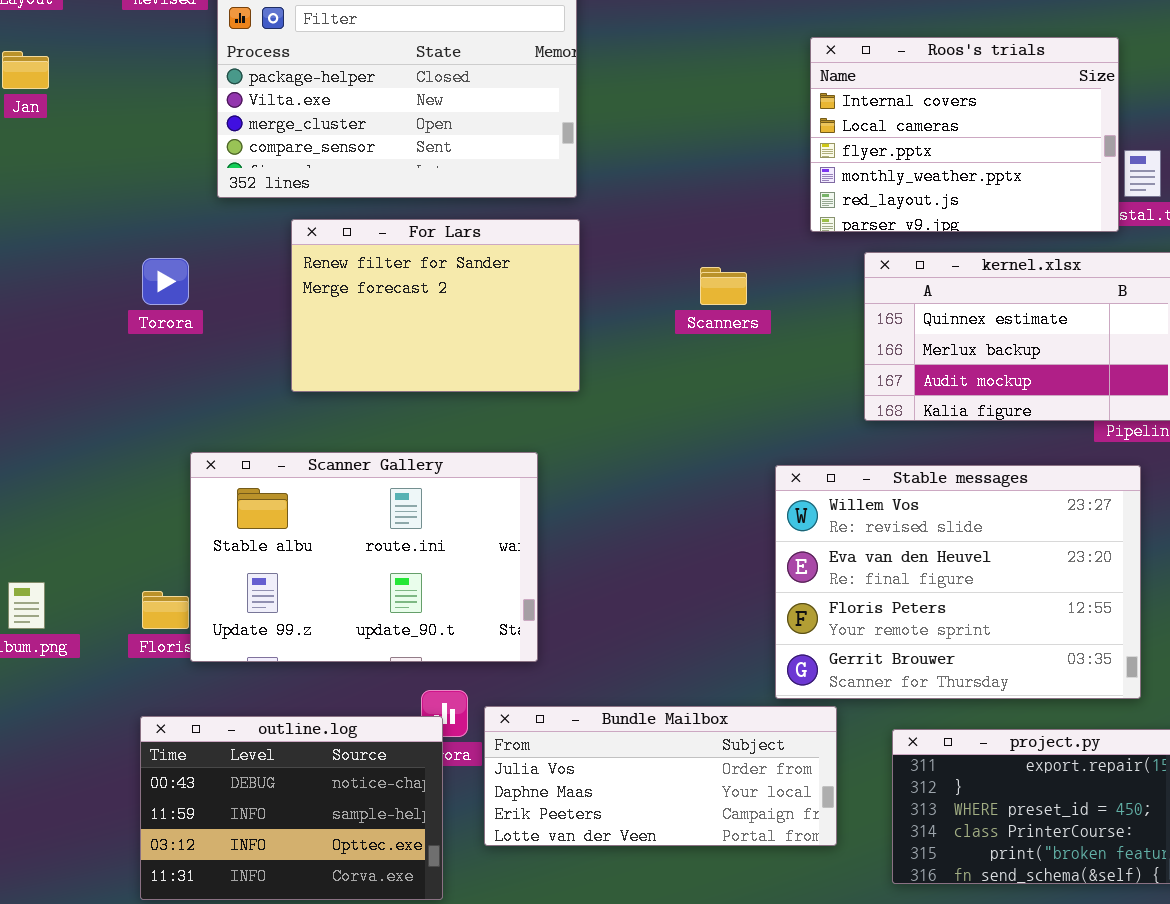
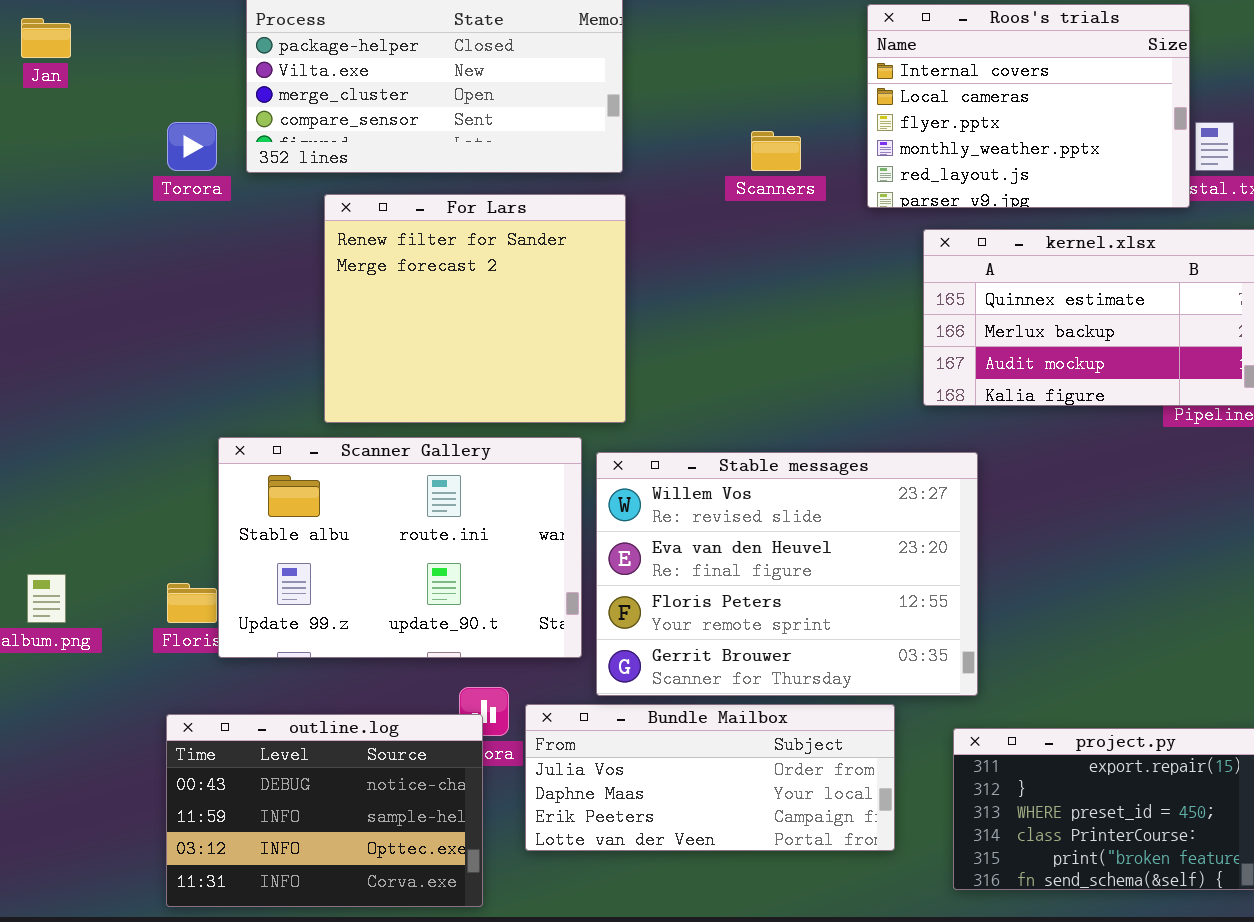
For Lars: [291,219,580,392] -> [324,194,626,423], resized
Torora: [142,258,189,305] -> [167,122,217,171], moved
Scanners: [700,267,747,305] -> [751,131,801,171], moved
Stable messages: [775,465,1141,699] -> [596,452,978,696], moved

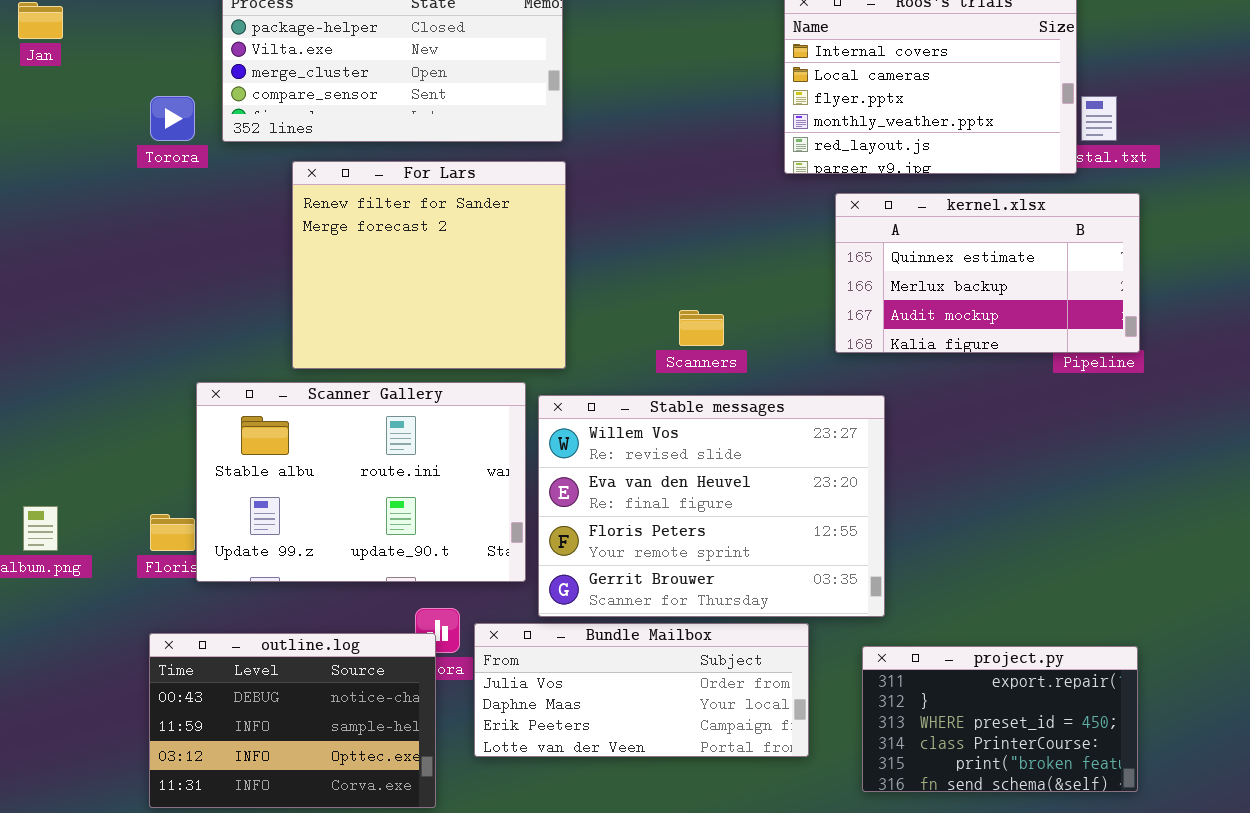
Scanners: [751,131,801,171] -> [679,310,724,346], moved

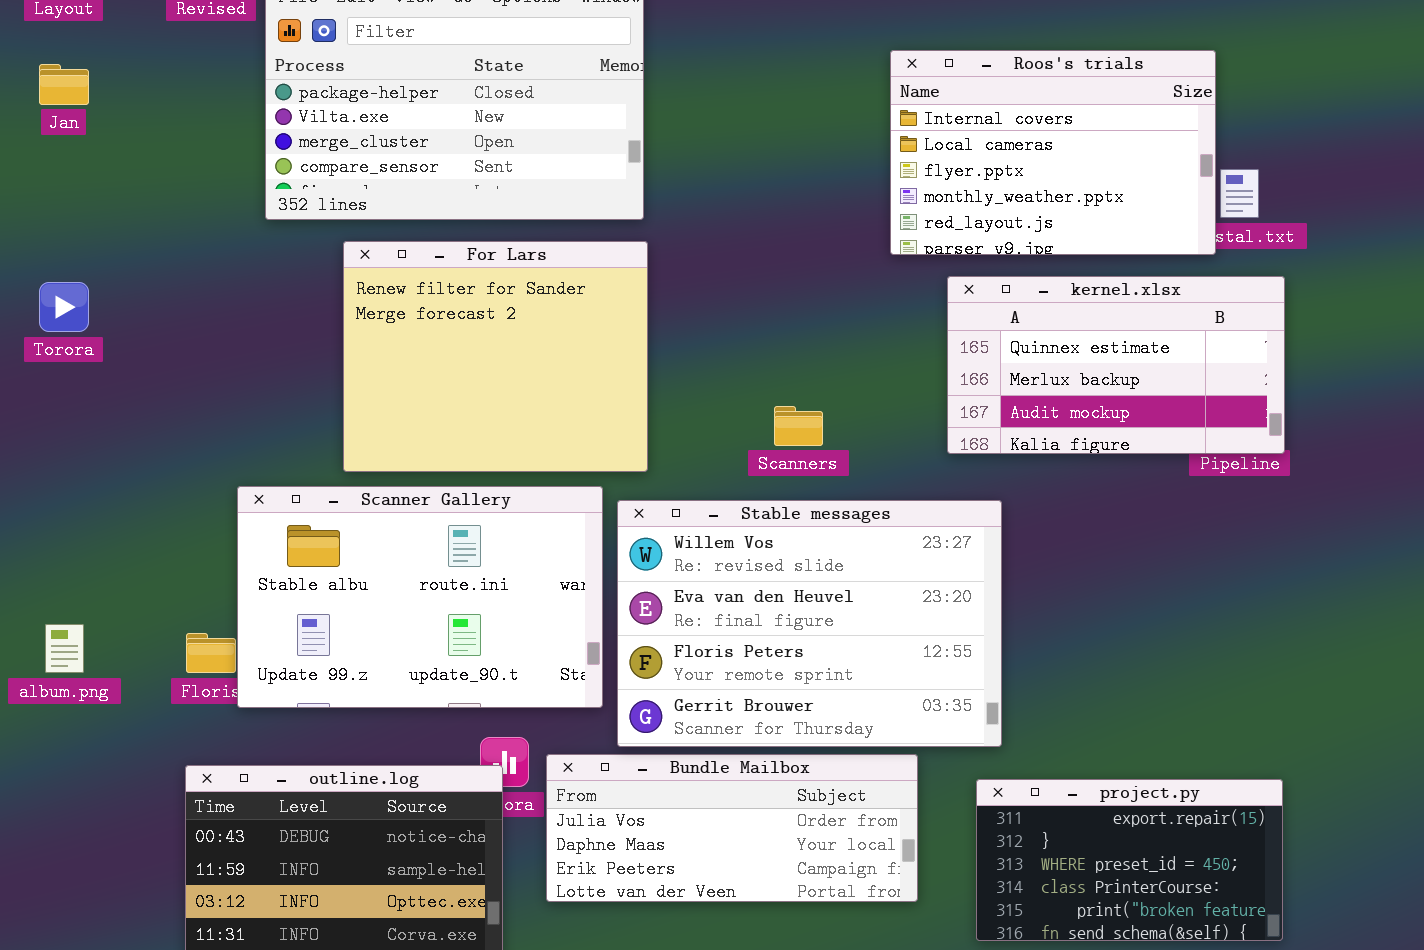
Torora: [150,96,195,141] -> [39,282,89,332], moved

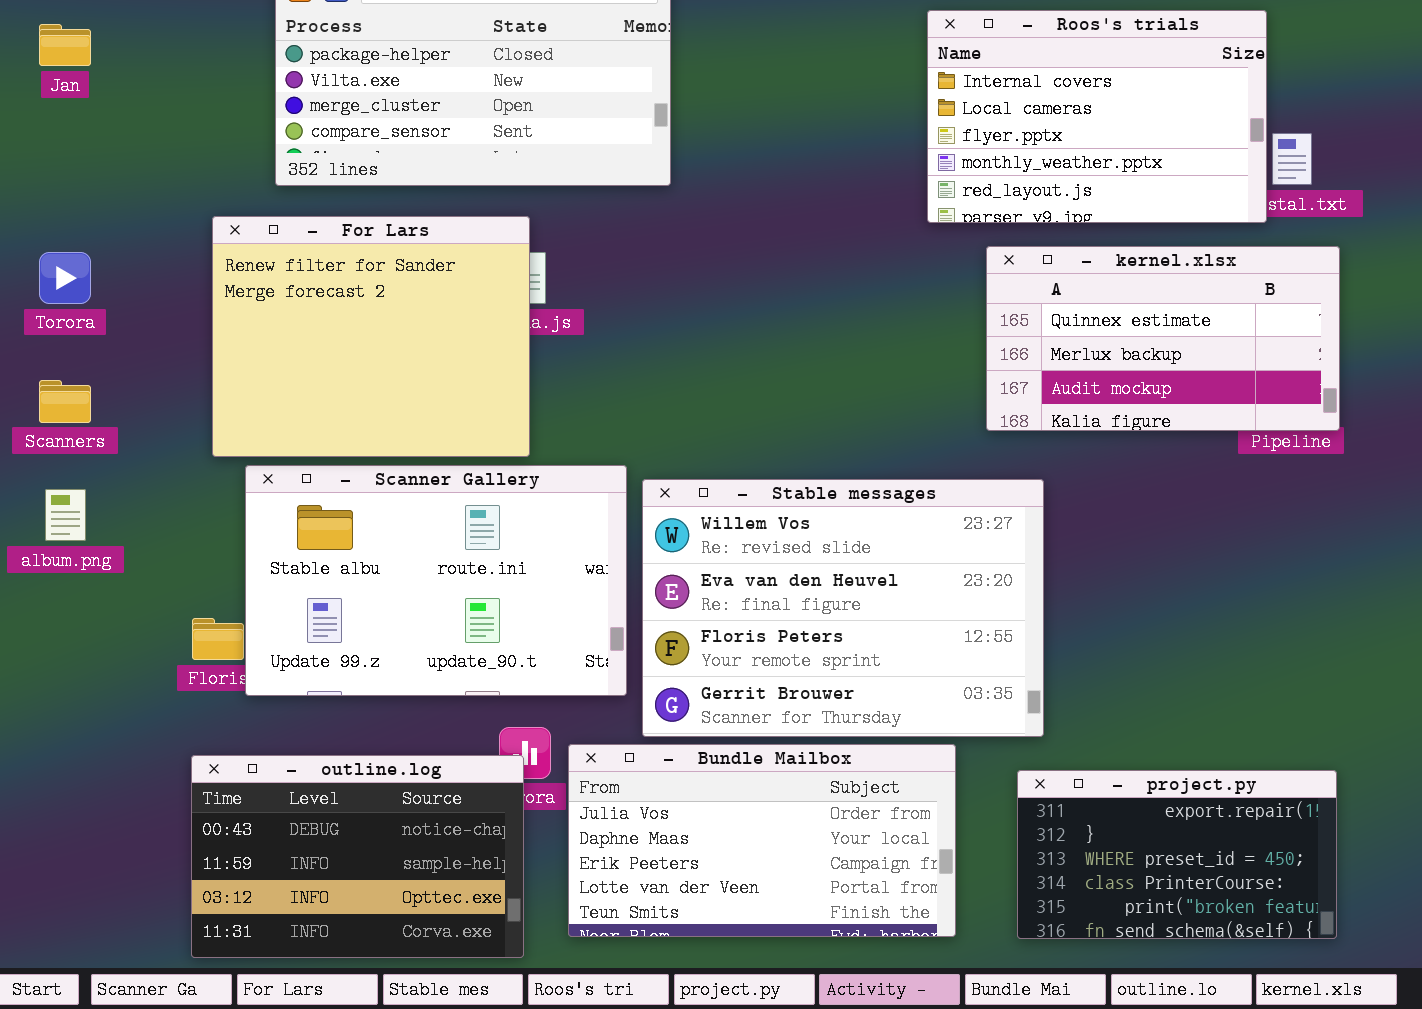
For Lars: [343,241,648,472] -> [212,216,530,457], moved
Scanners: [774,406,823,446] -> [39,380,91,423], moved
album.png: [45,624,84,673] -> [45,489,86,541], moved
Bundle Mailbox: [546,754,918,902] -> [568,744,956,937], resized

